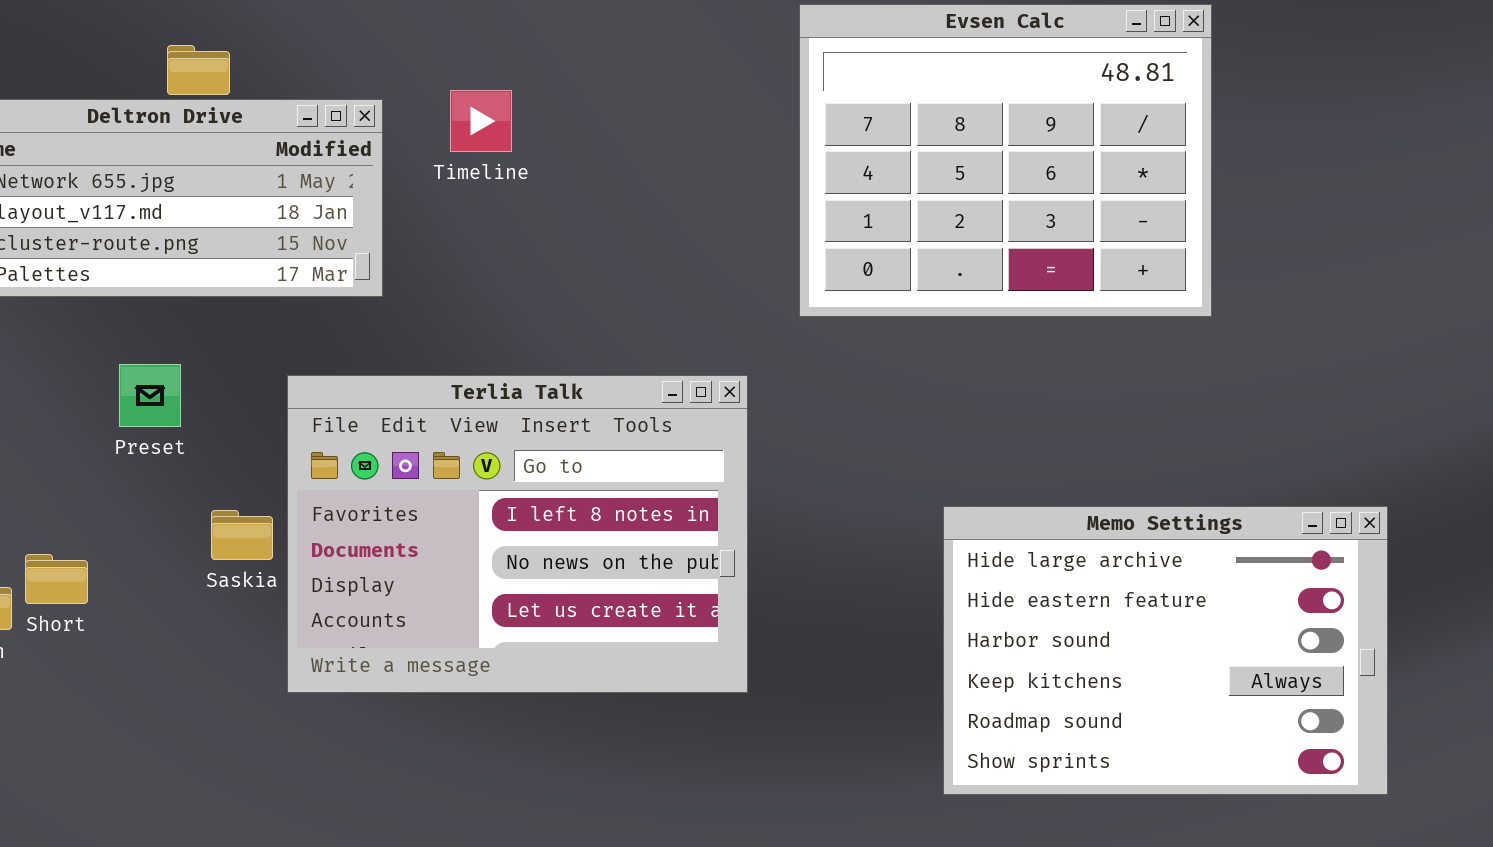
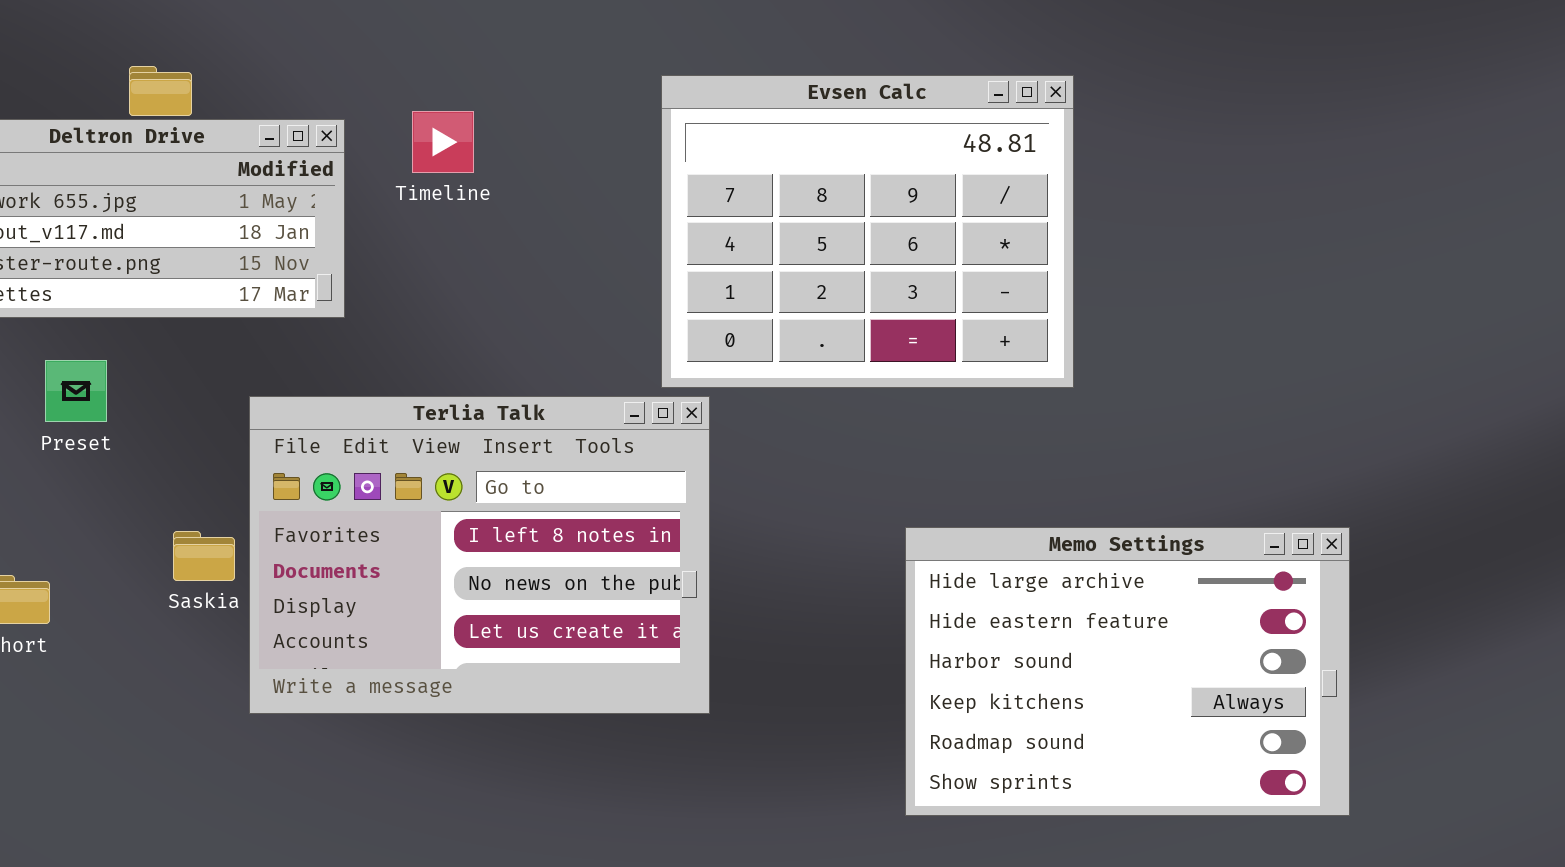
Evsen Calc: [799,4,1212,317] -> [661,75,1074,388], moved
Preset: [119,364,181,427] -> [45,360,107,422], moved

